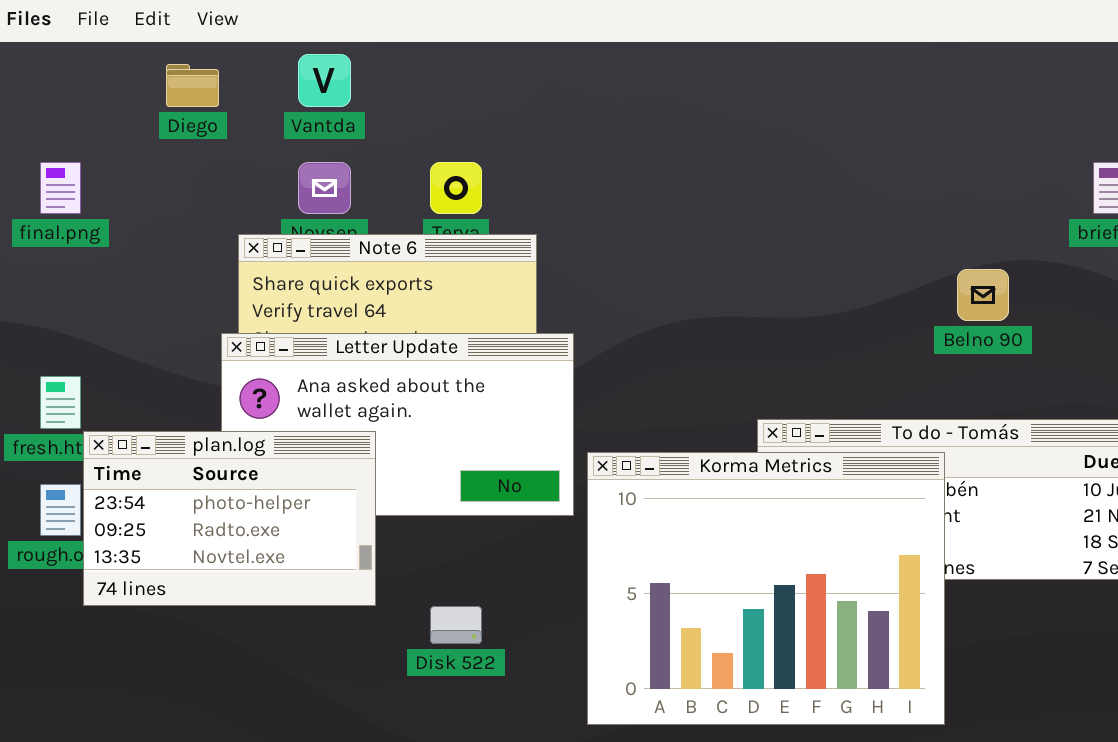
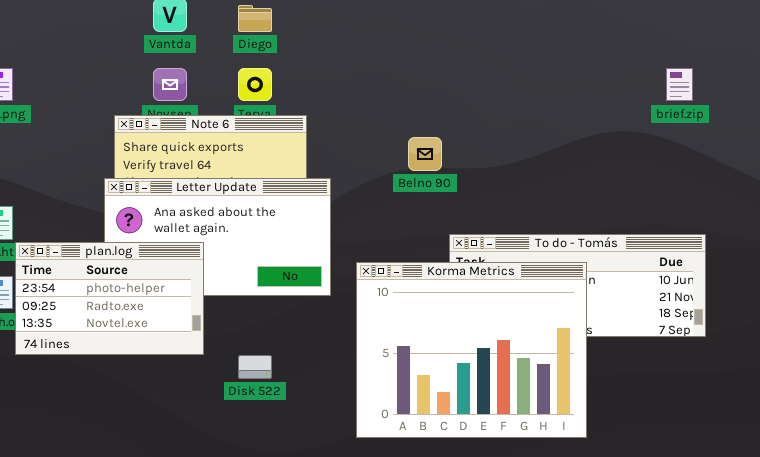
Diego: [166,64,219,107] -> [238,5,272,32], moved
Belno 90: [957,269,1009,321] -> [408,137,442,171], moved
Korma Metrics: [587,452,945,725] -> [356,262,587,438], moved

